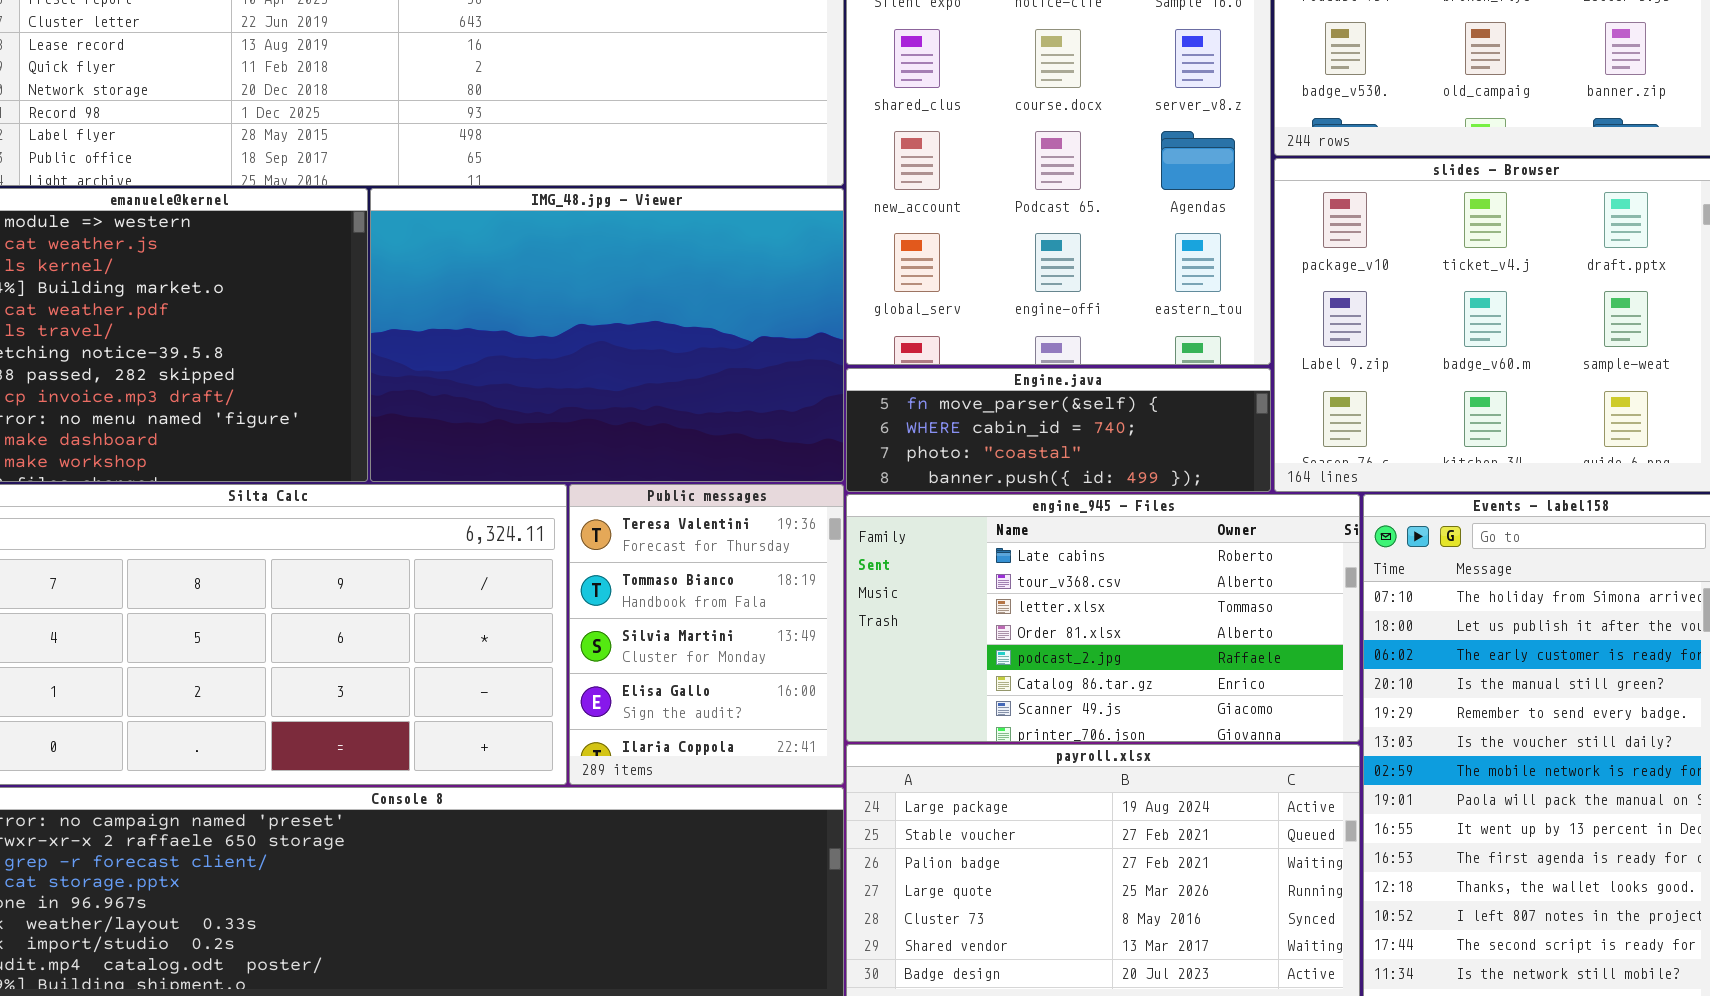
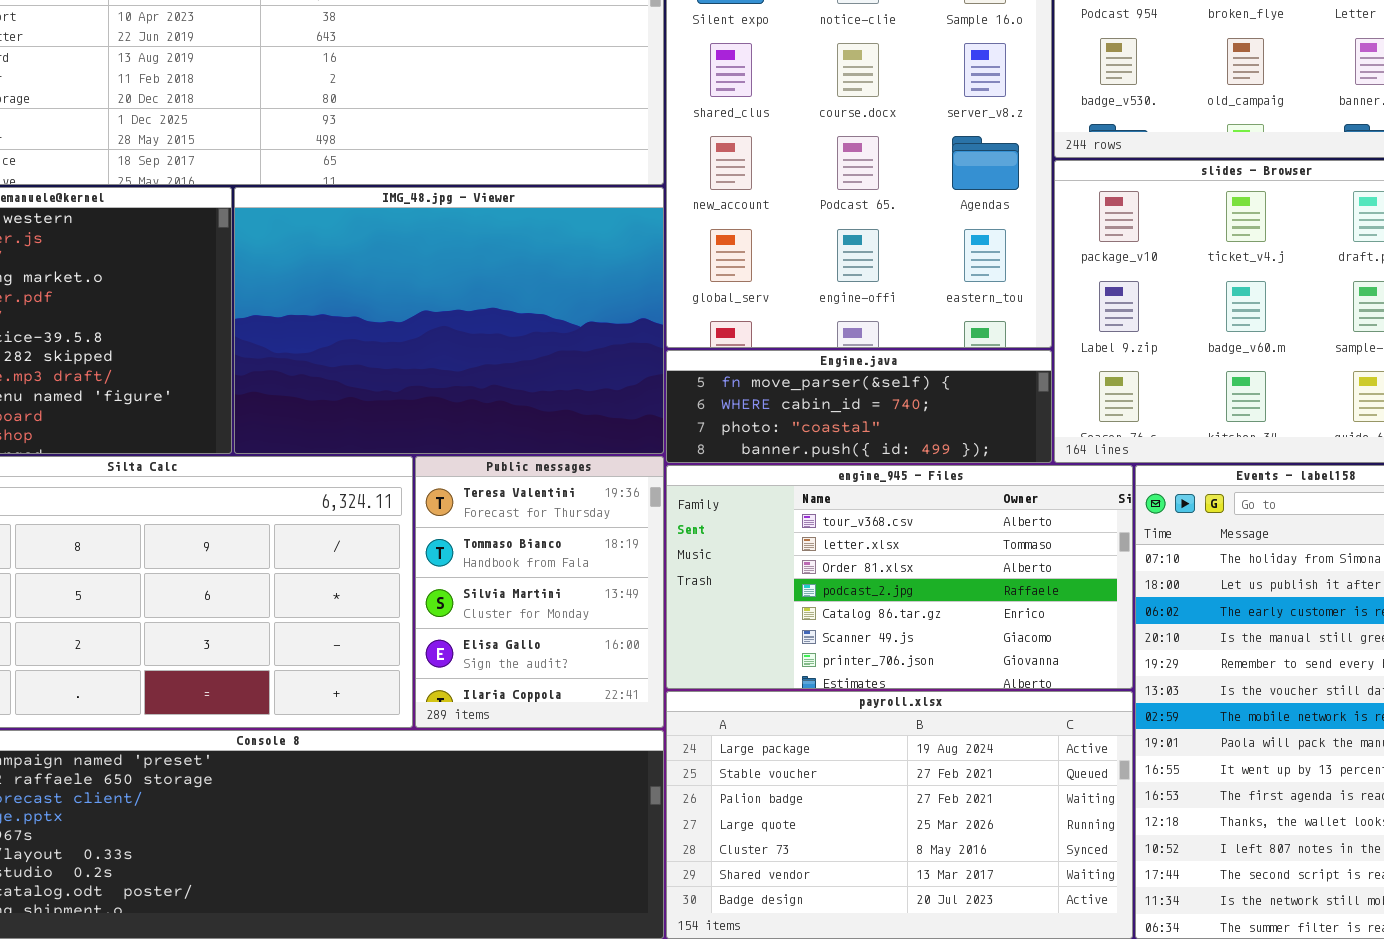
engine_945 - Files: [846,494,1360,742] -> [666,465,1133,689], scrolled down 1 row

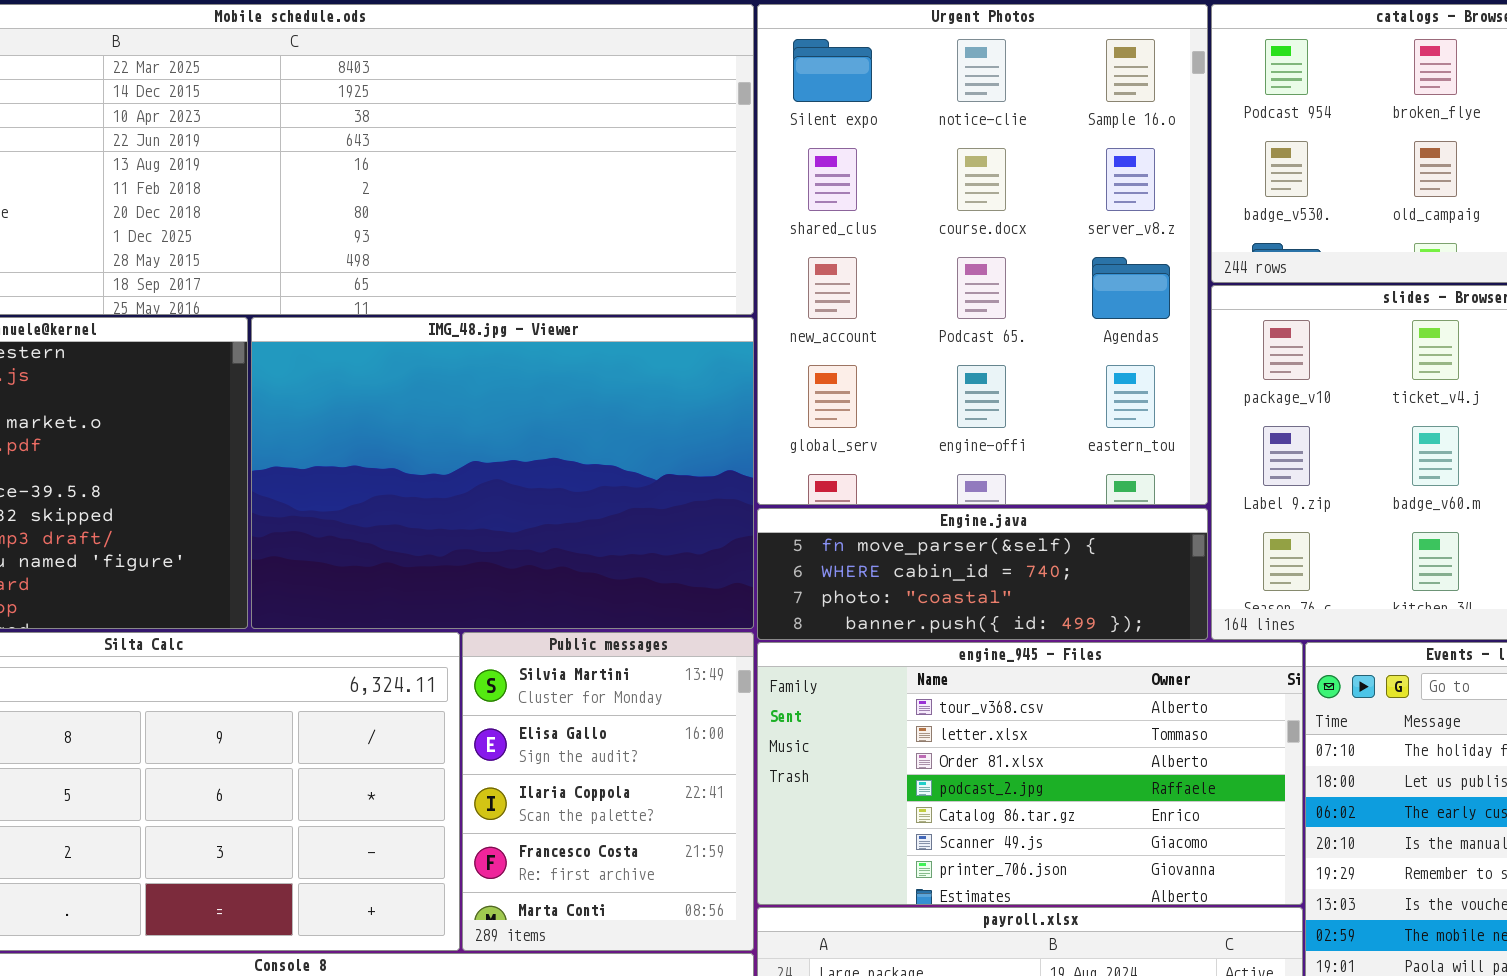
Public messages: [415,456,664,728] -> [462,632,754,951], scrolled down 2 rows

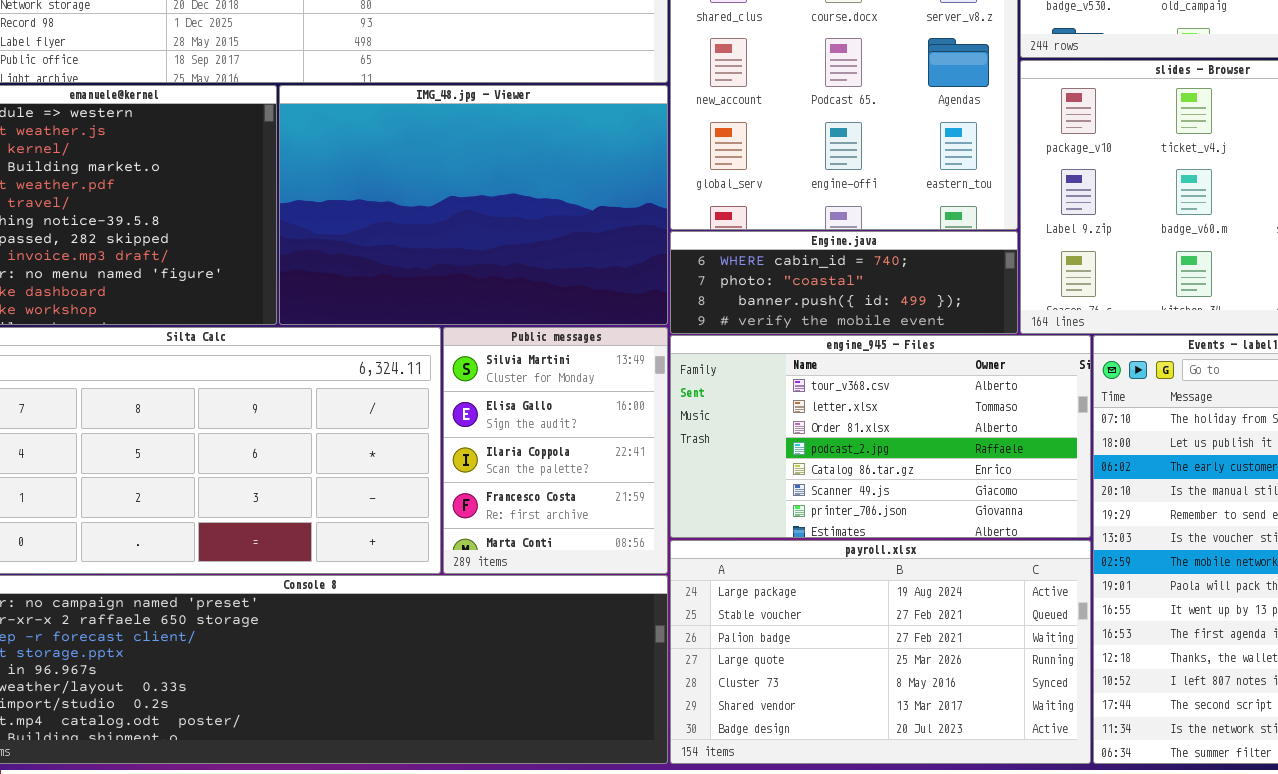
Engine.java: [757,508,1208,640] -> [670,231,1018,334], scrolled down 1 row

